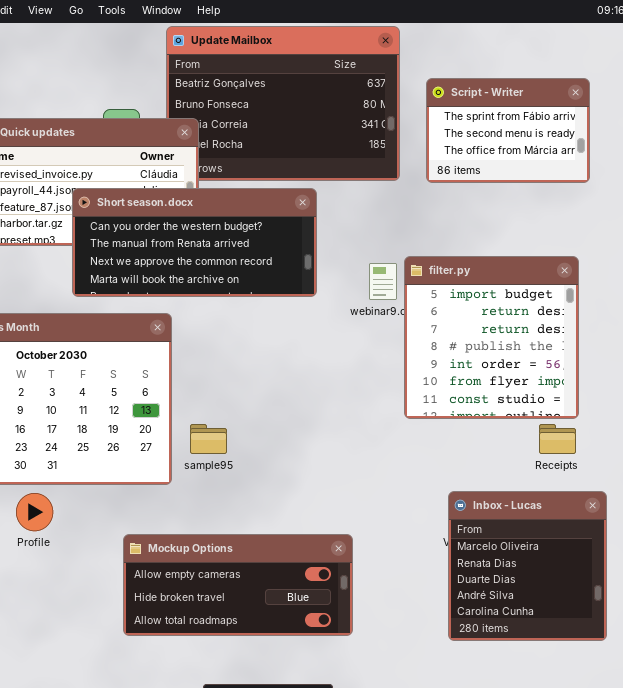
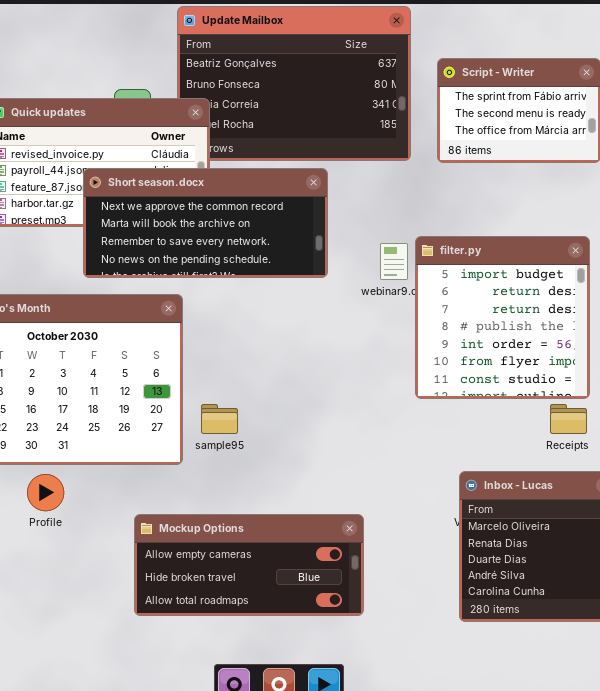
Short season.docx: [72,188,317,297] -> [83,168,328,278], scrolled down 2 rows

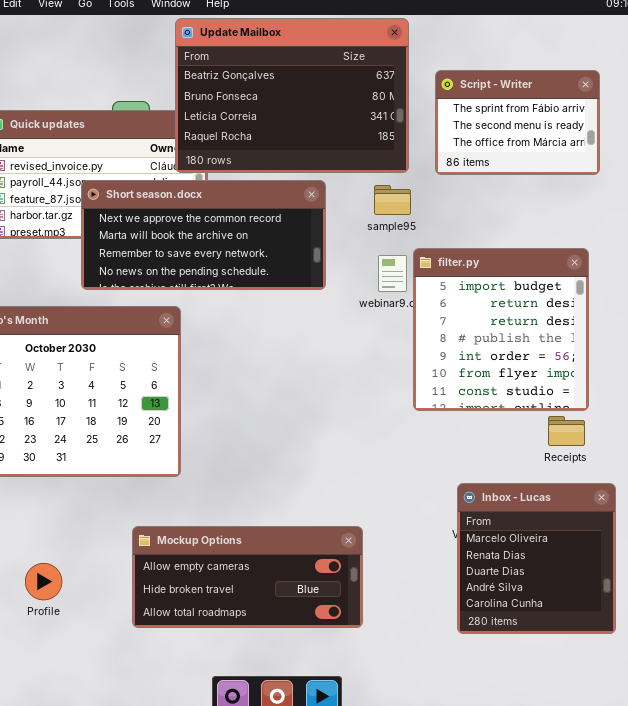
Update Mailbox: [177,6,411,161] -> [175,18,409,173], raised
sample95: [201,404,238,434] -> [374,185,411,215], moved
Profile: [27,474,64,511] -> [25,563,62,600], moved

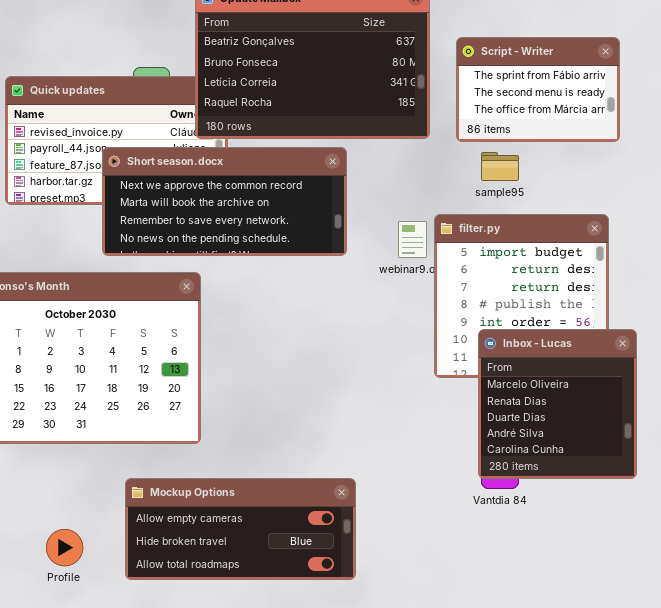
sample95: [374,185,411,215] -> [481,152,519,181], moved
Inbox - Lucas: [457,483,616,634] -> [478,329,637,479], moved
Mockup Options: [132,526,363,628] -> [125,478,356,580], moved

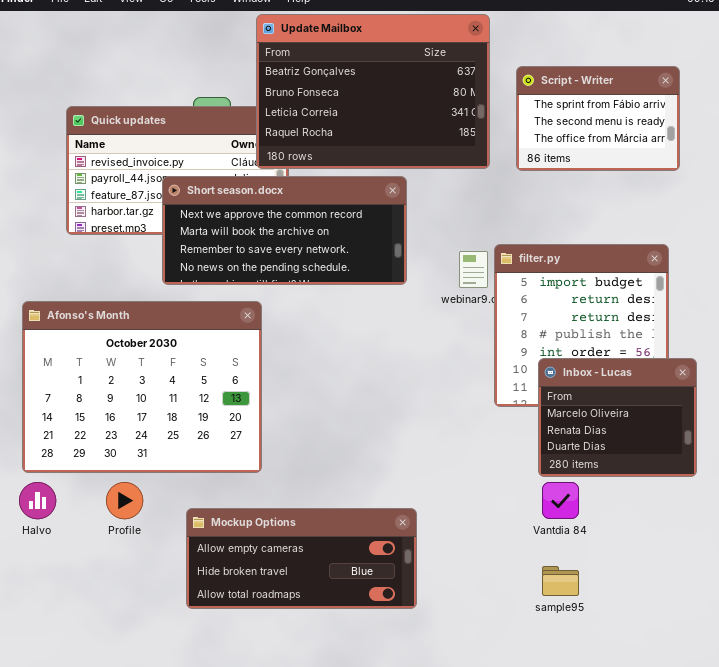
sample95: [481,152,519,181] -> [542,566,579,596], moved
Inbox - Lucas: [478,329,637,479] -> [538,358,697,477], resized
Profile: [46,529,83,566] -> [106,482,143,519], moved

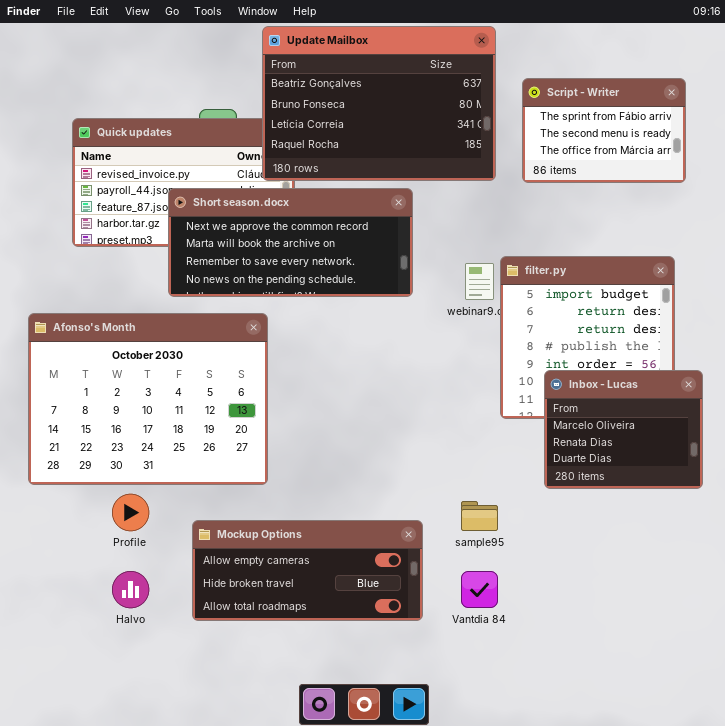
Halvo: [19,482,56,519] -> [112,571,149,608], moved
Vantdia 84: [542,482,579,519] -> [461,571,498,608], moved
sample95: [542,566,579,596] -> [461,501,498,531], moved

